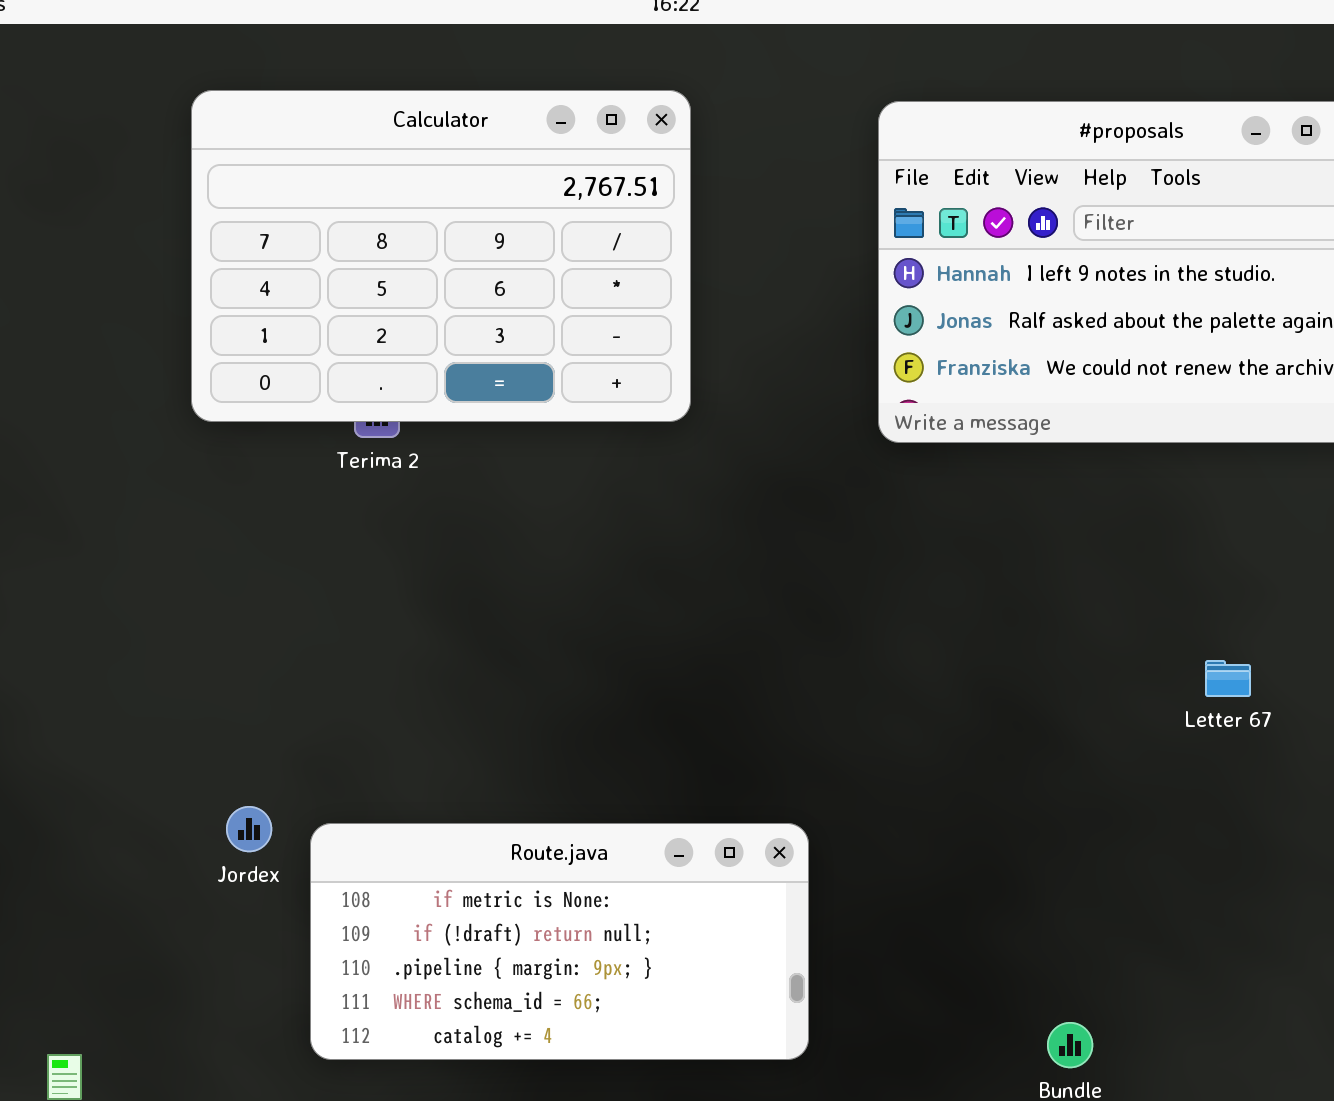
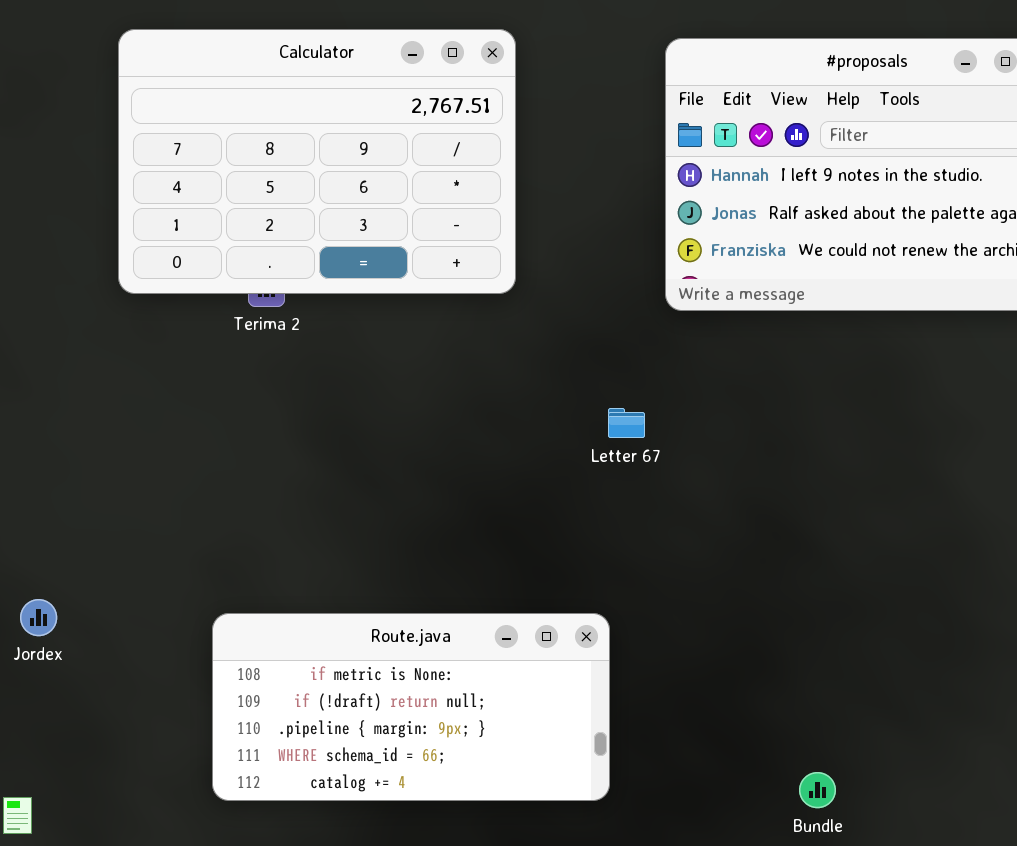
Letter 67: [1205,660,1251,697] -> [608,408,645,438], moved
Jordex: [226,806,272,852] -> [20,599,57,636], moved

